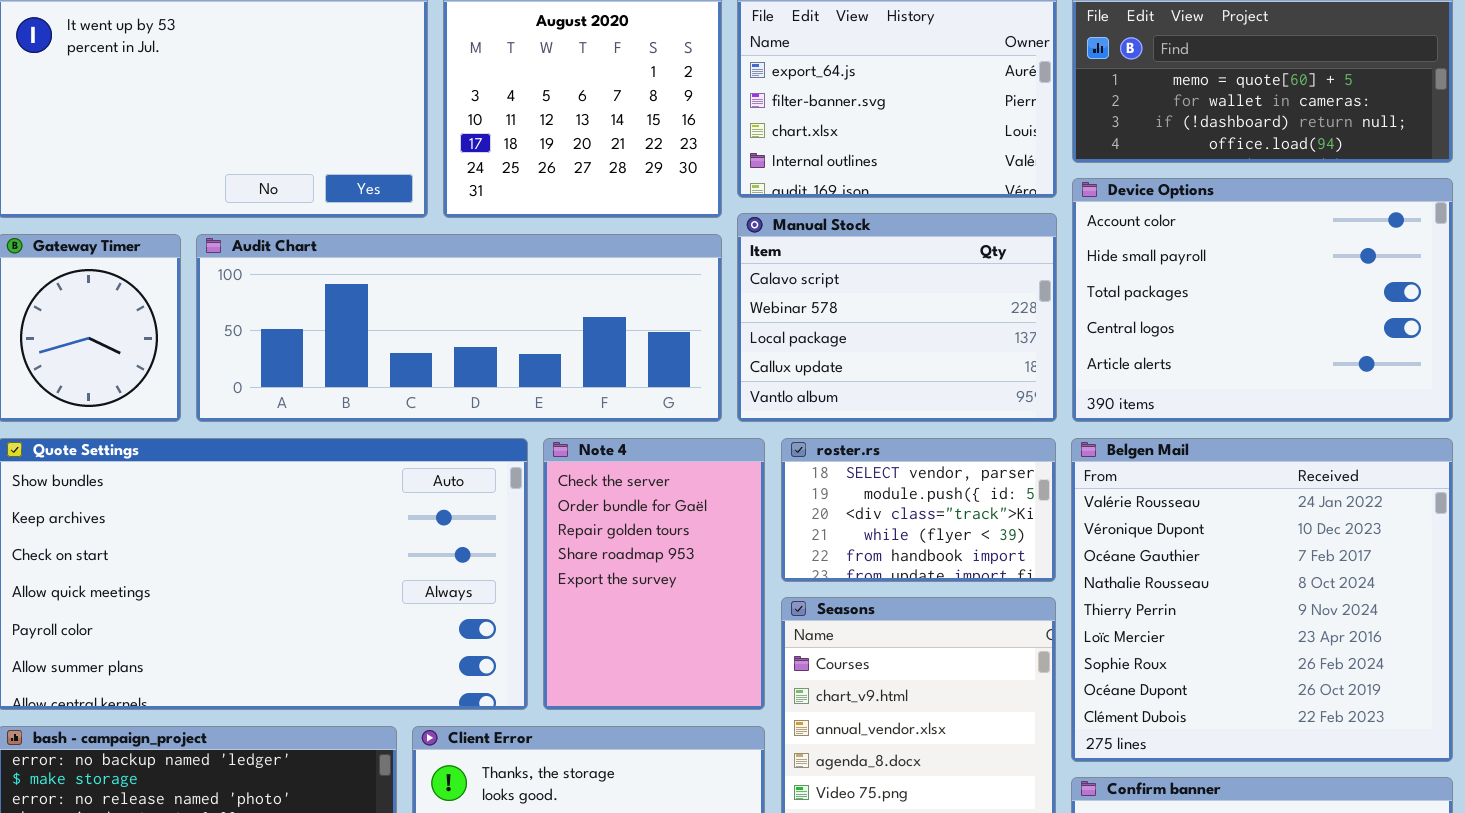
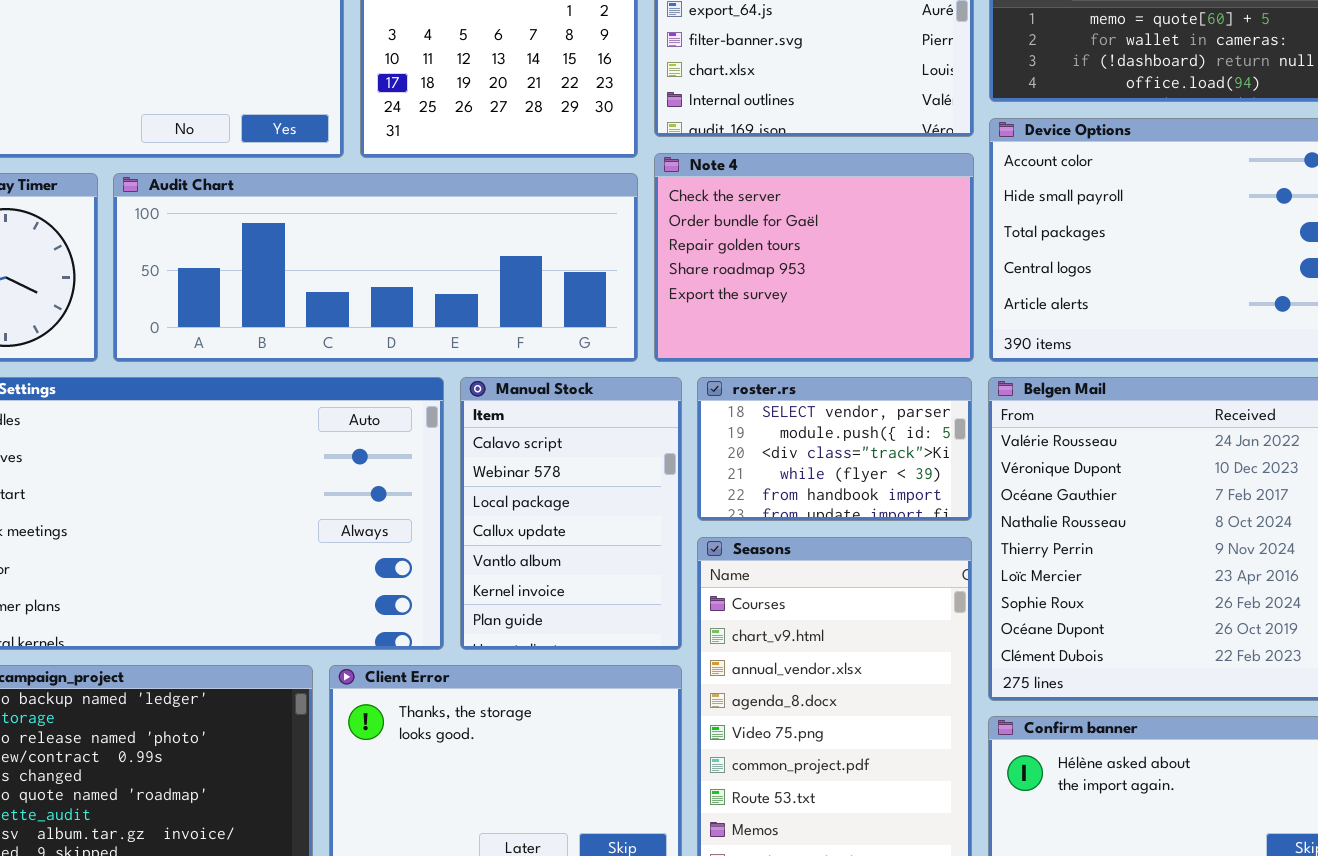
Manual Stock: [737,213,1057,422] -> [460,377,682,650], moved, resized
Note 4: [543,438,765,710] -> [654,153,974,362], moved, resized

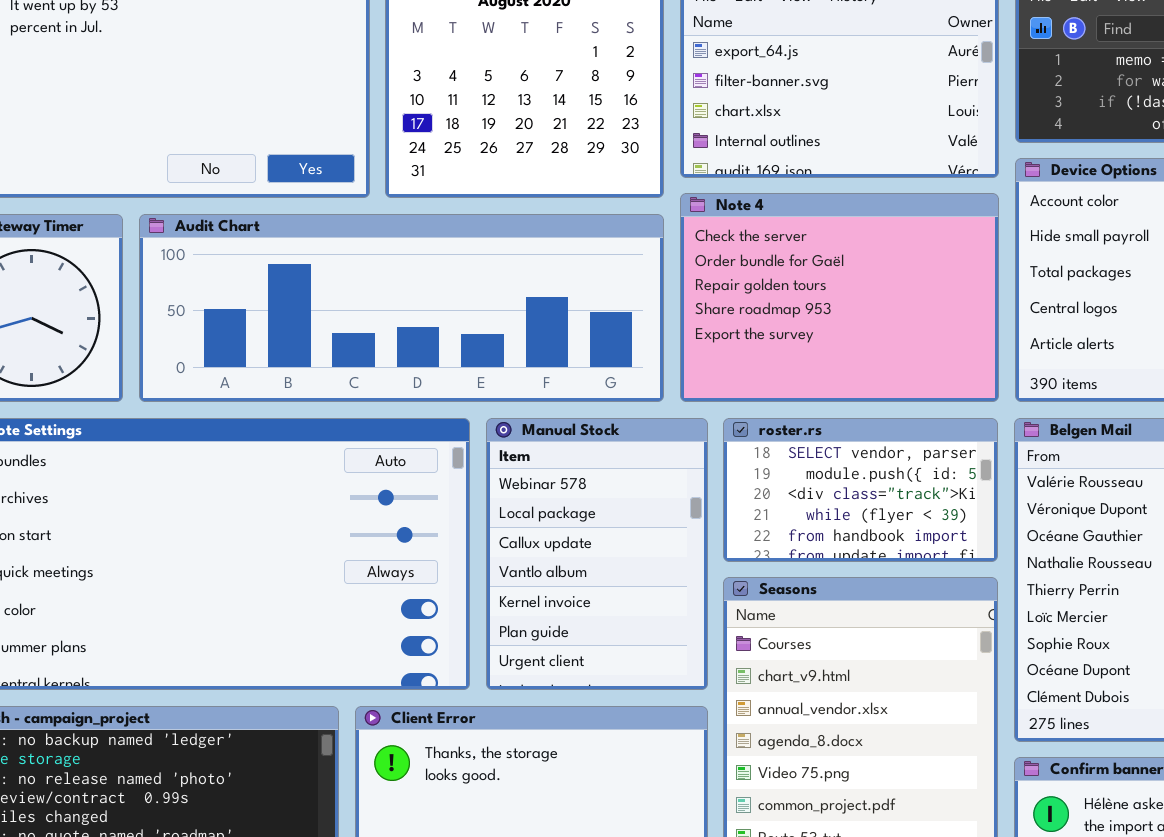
Manual Stock: [460,377,682,650] -> [486,418,708,690], scrolled down 1 row

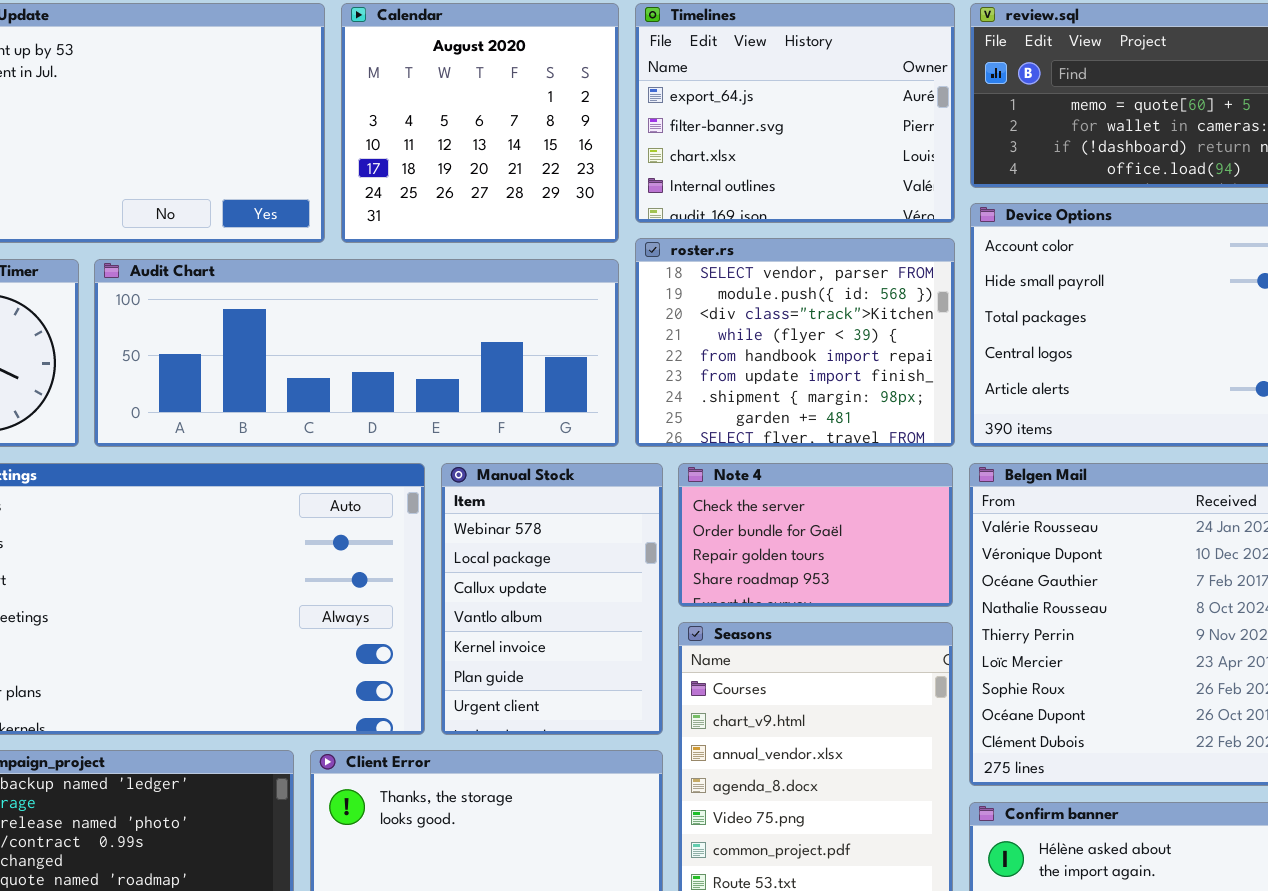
Note 4: [680,193,999,402] -> [678,463,953,607], moved, resized
roster.rs: [723,418,998,562] -> [635,238,955,447], moved, resized

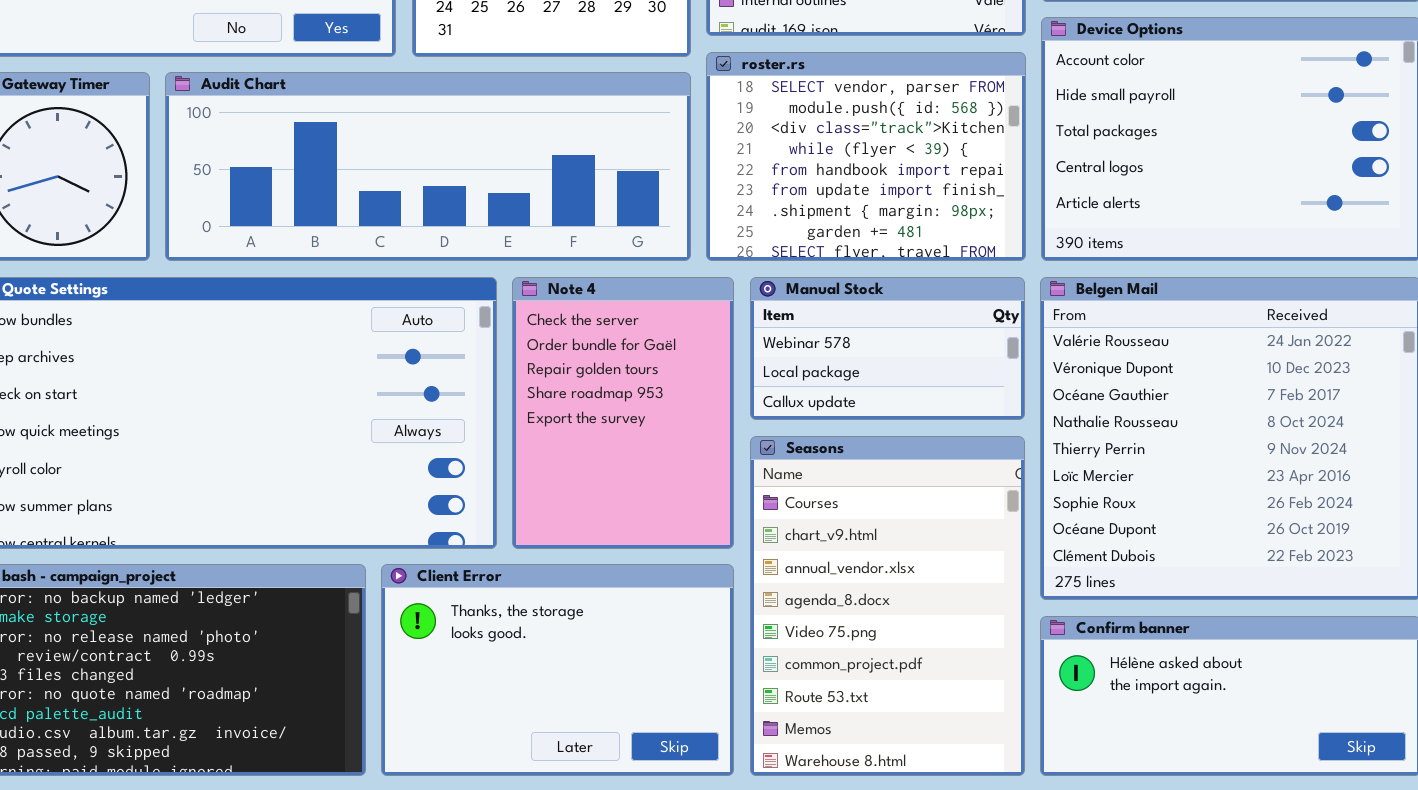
Manual Stock: [441,463,663,735] -> [750,277,1025,420], moved, resized
Note 4: [678,463,953,607] -> [512,277,734,549], moved, resized

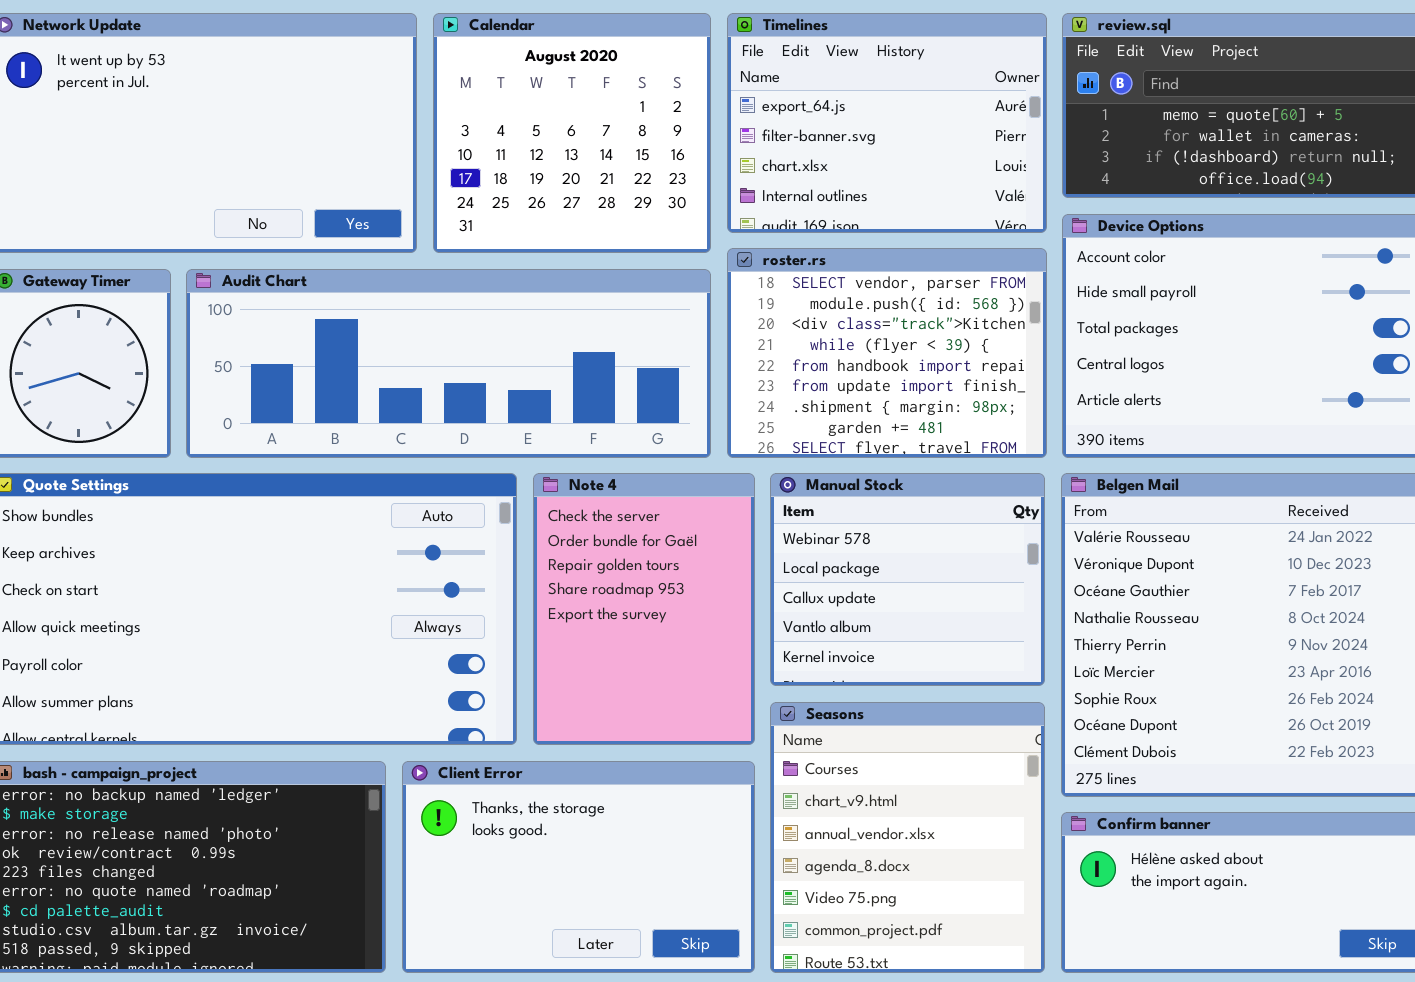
Manual Stock: [750,277,1025,420] -> [770,473,1045,686], resized
Seasons: [750,436,1025,776] -> [770,702,1045,973], resized

